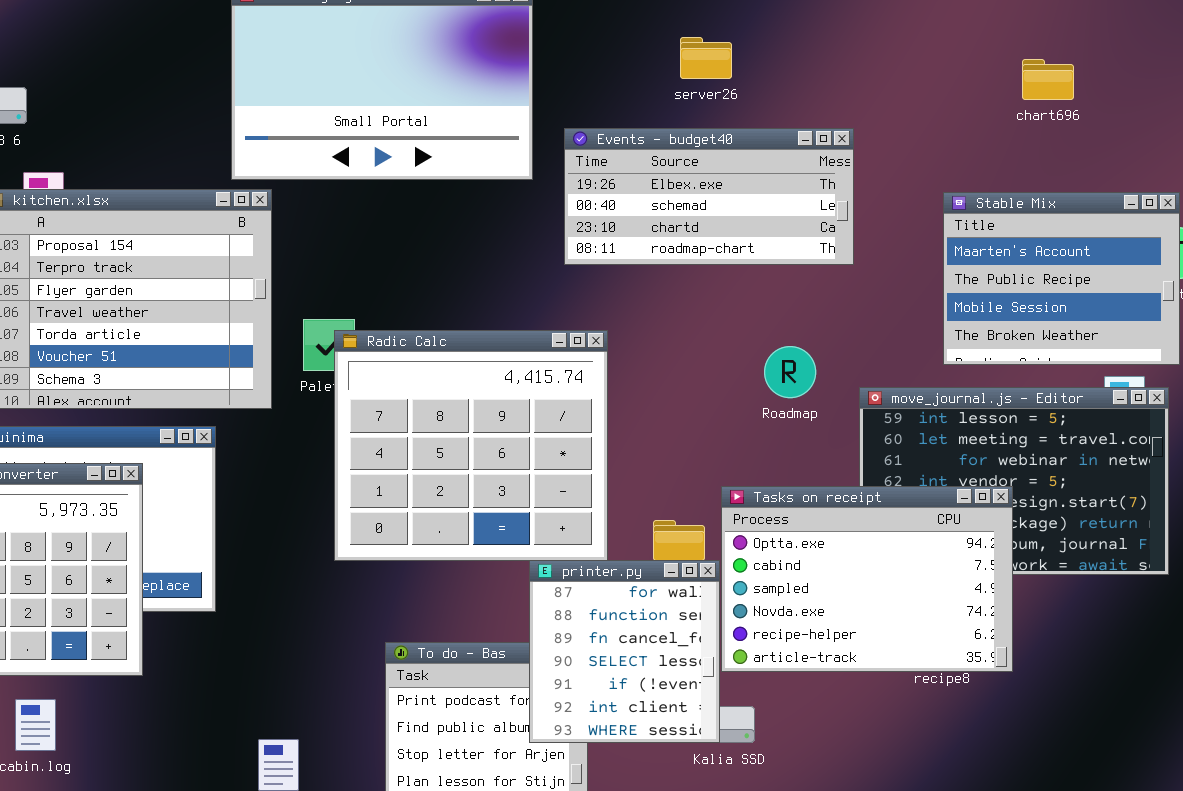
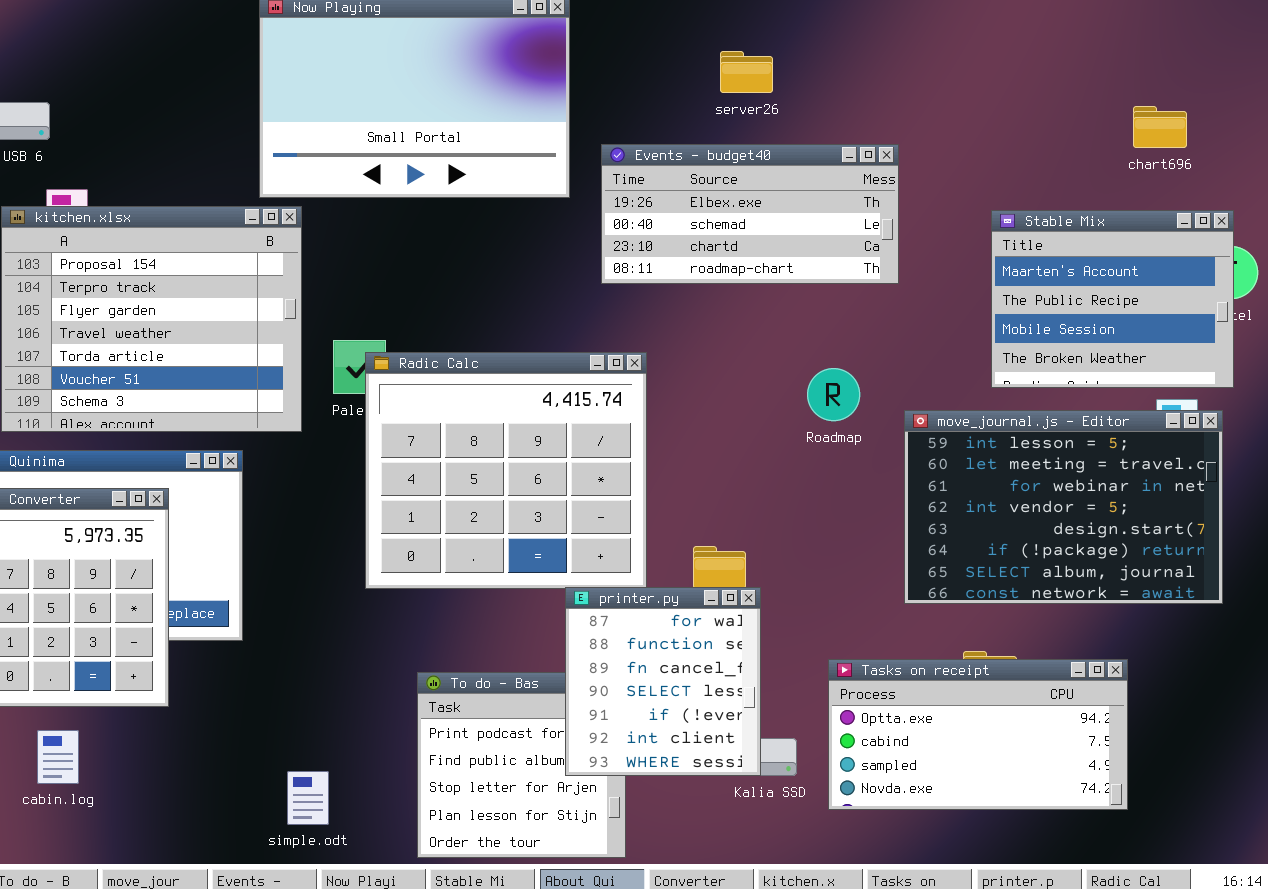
chart696: [1022,59,1074,100] -> [1133,106,1187,148], moved
Tasks on receipt: [721,486,1013,672] -> [828,659,1128,810], moved, resized

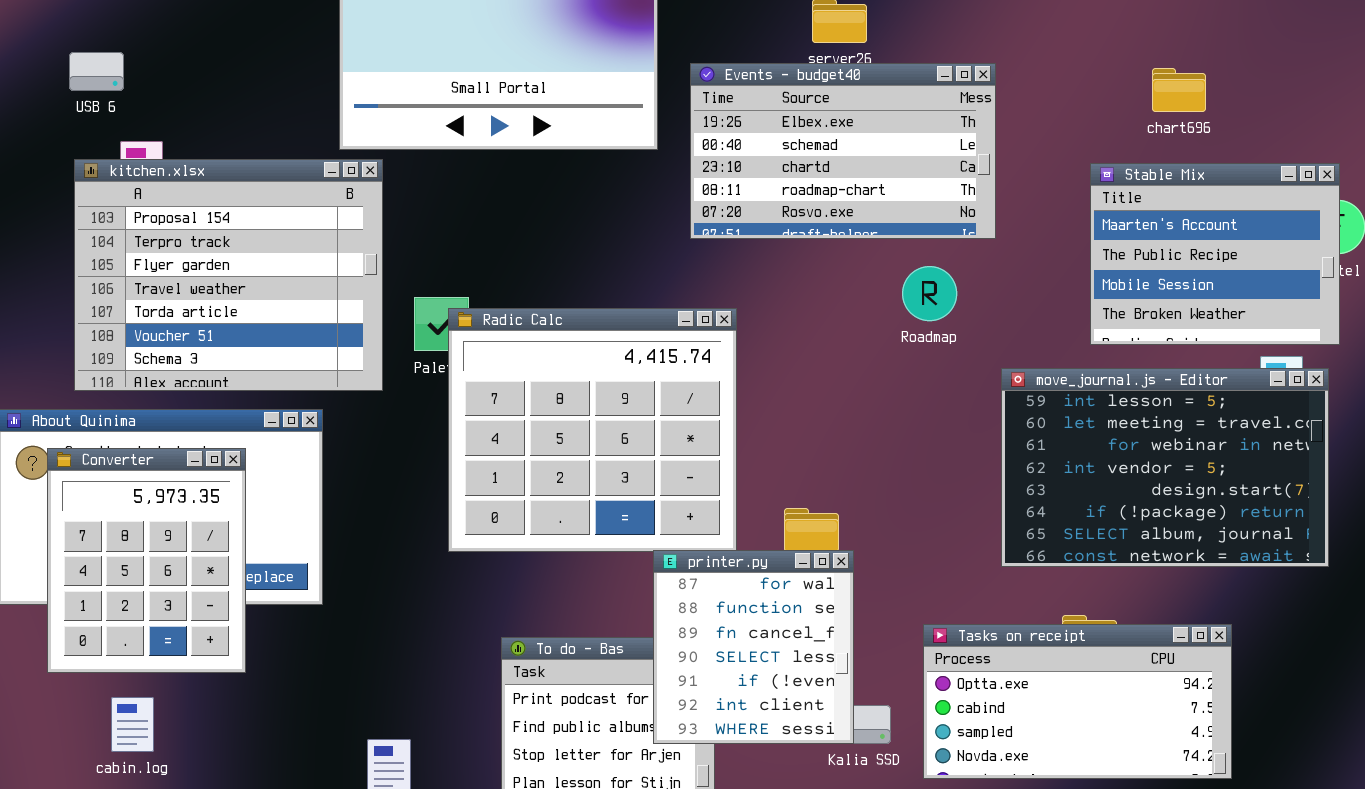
chart696: [1133,106,1187,148] -> [1152,68,1206,112], moved
Events - budget40: [601,144,899,284] -> [690,63,996,239], resized
Roadmap: [807,368,860,421] -> [902,266,957,321], moved

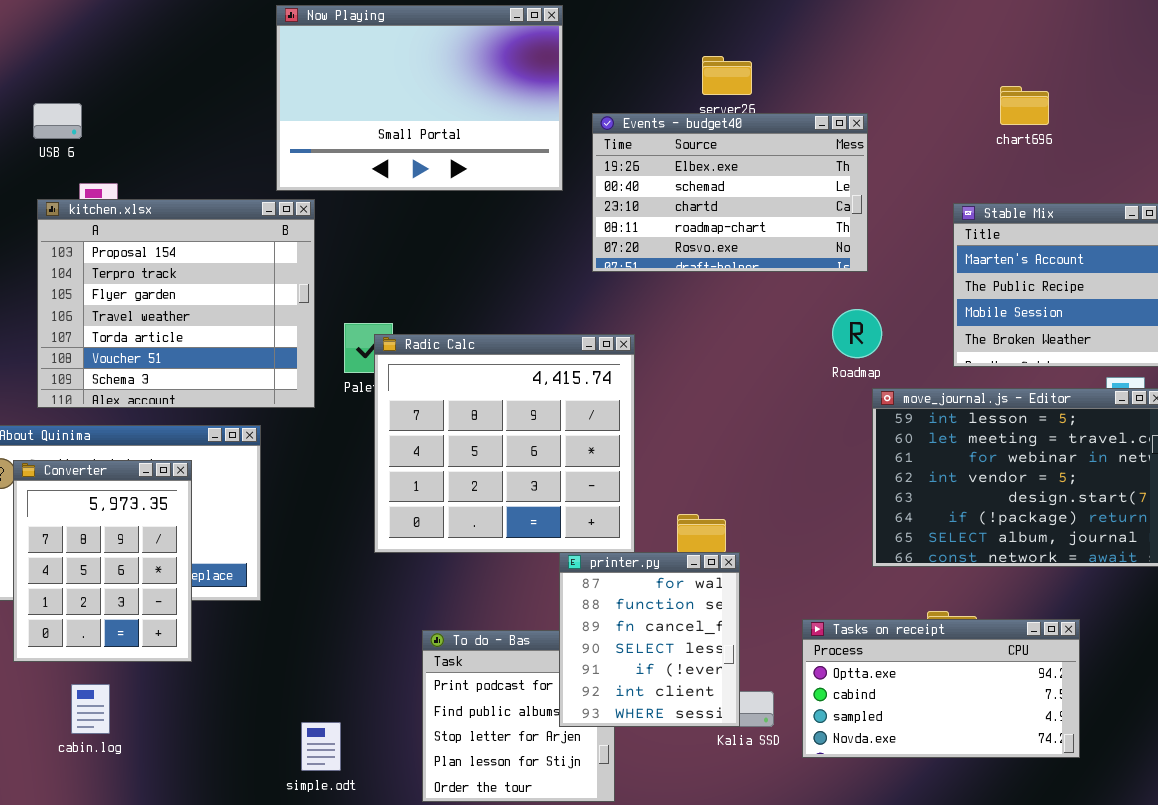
chart696: [1152,68,1206,112] -> [1000,86,1049,125], moved
Roadmap: [902,266,957,321] -> [832,309,882,358], moved

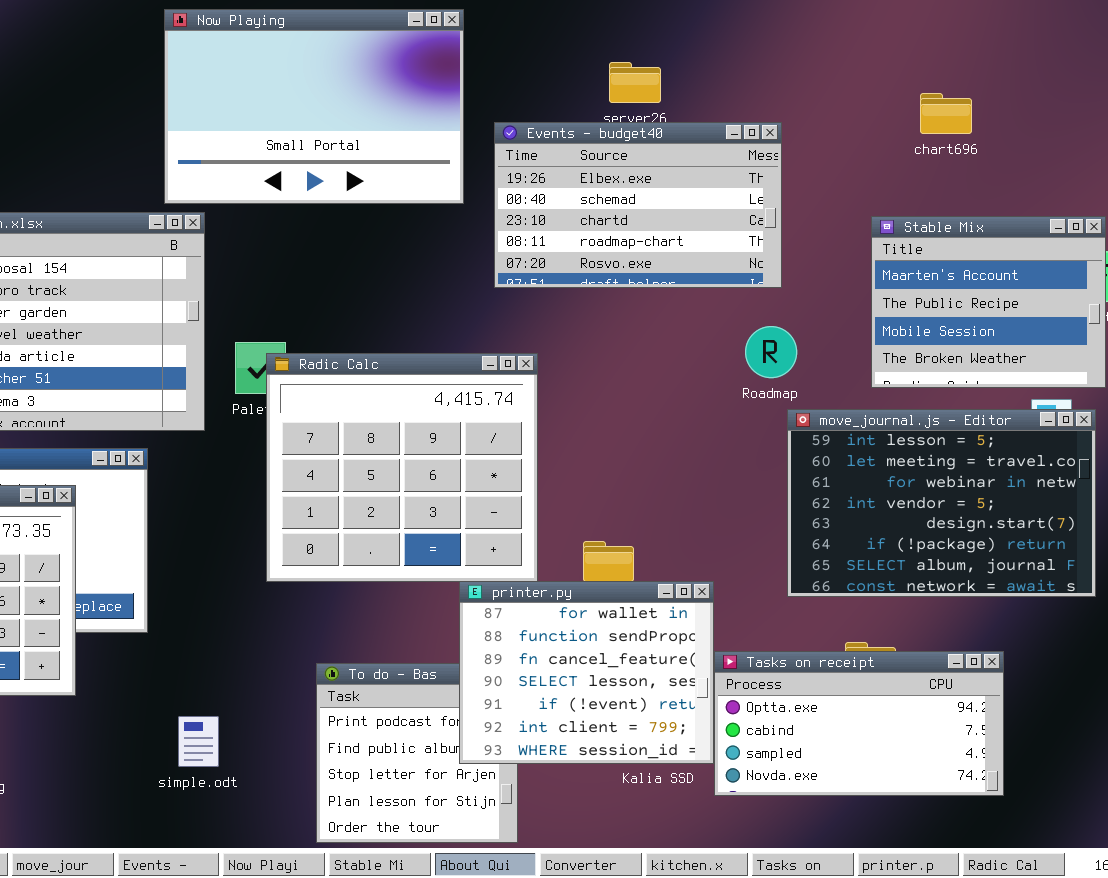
printer.py: [559,552,740,727] -> [459,581,714,764], resized
simple.odt: [301,722,341,771] -> [178,716,219,767], moved

